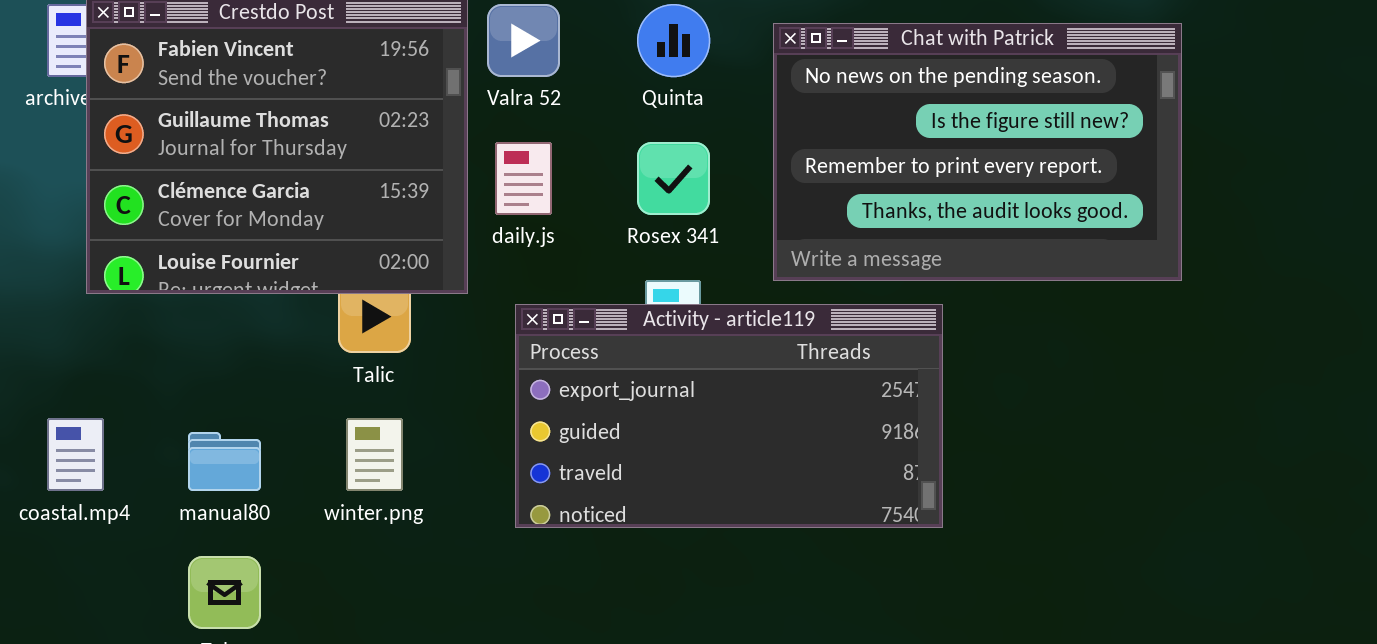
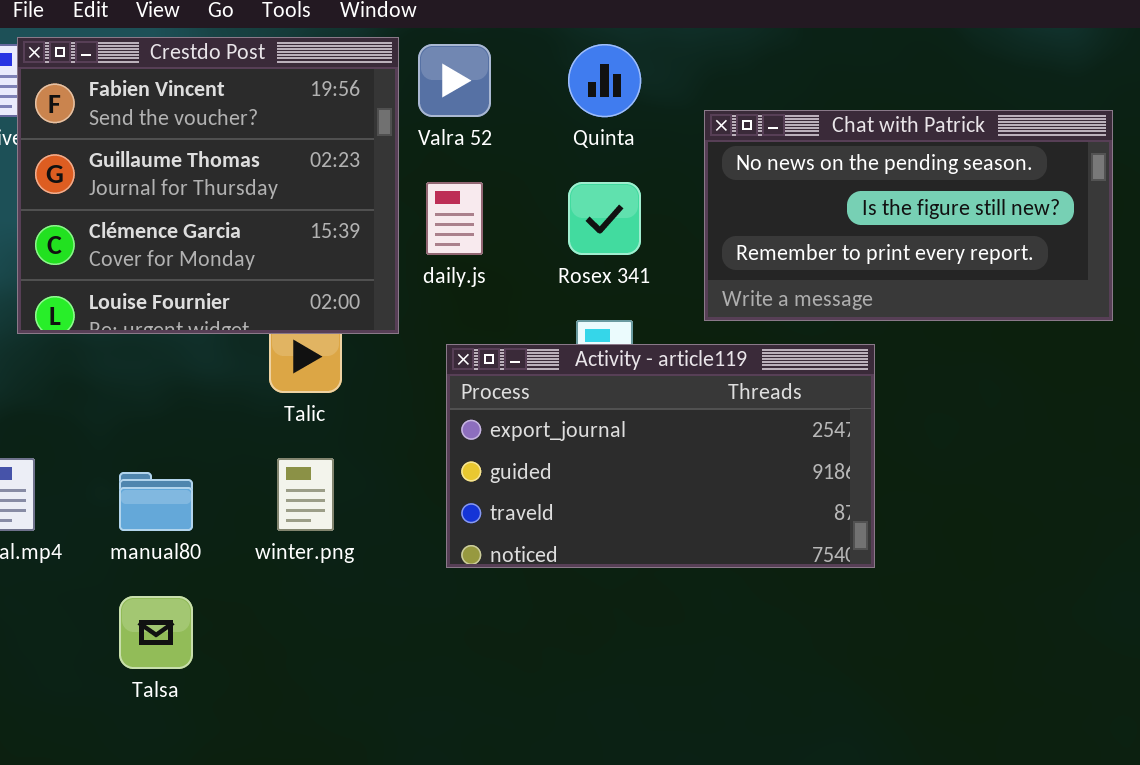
Chat with Patrick: [773,23,1182,281] -> [704,110,1113,321], resized

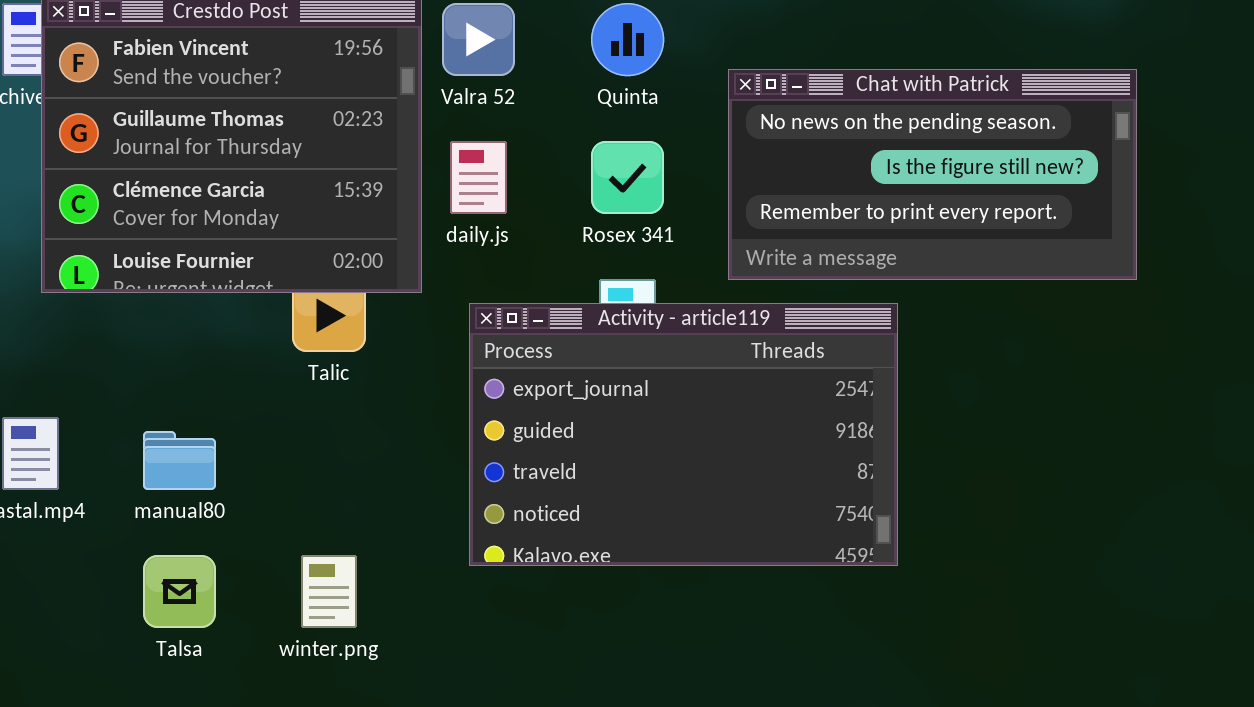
Activity - article119: [446,344,875,568] -> [469,303,898,566], resized
winter.png: [277,458,334,531] -> [301,555,357,628], moved

